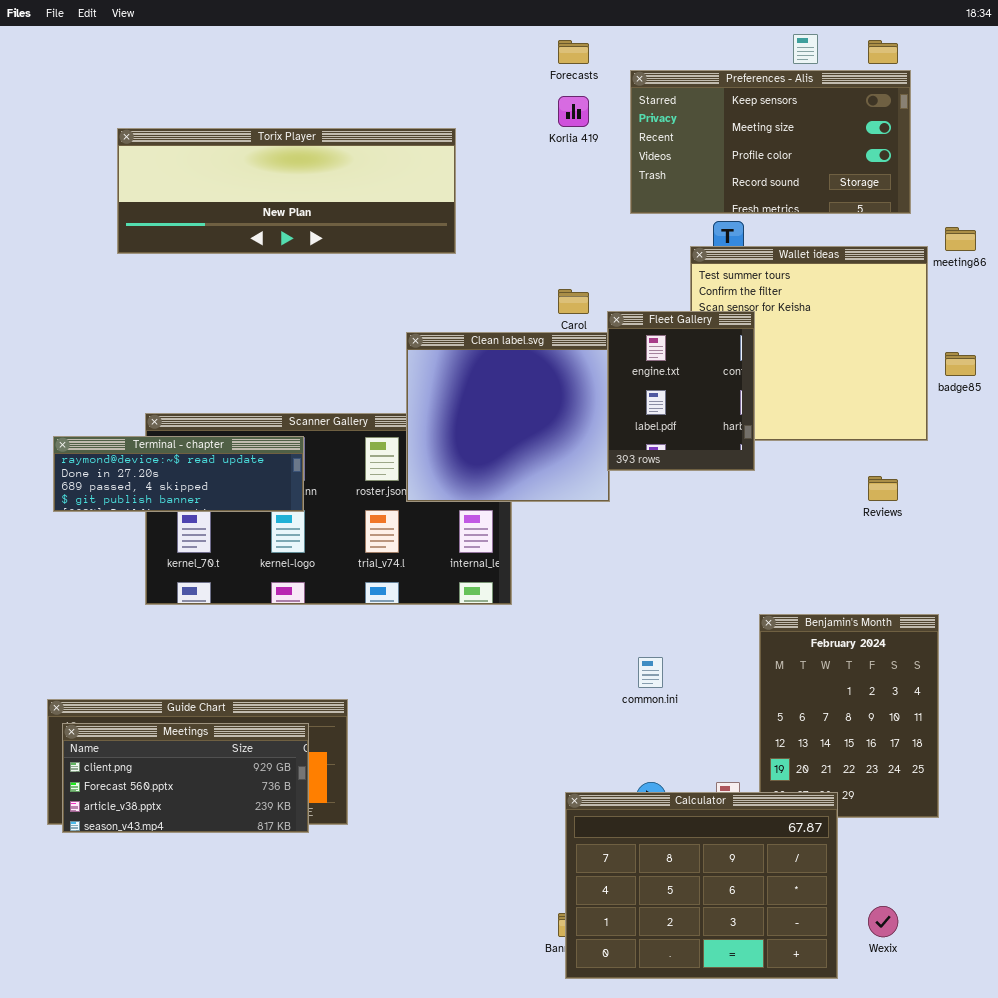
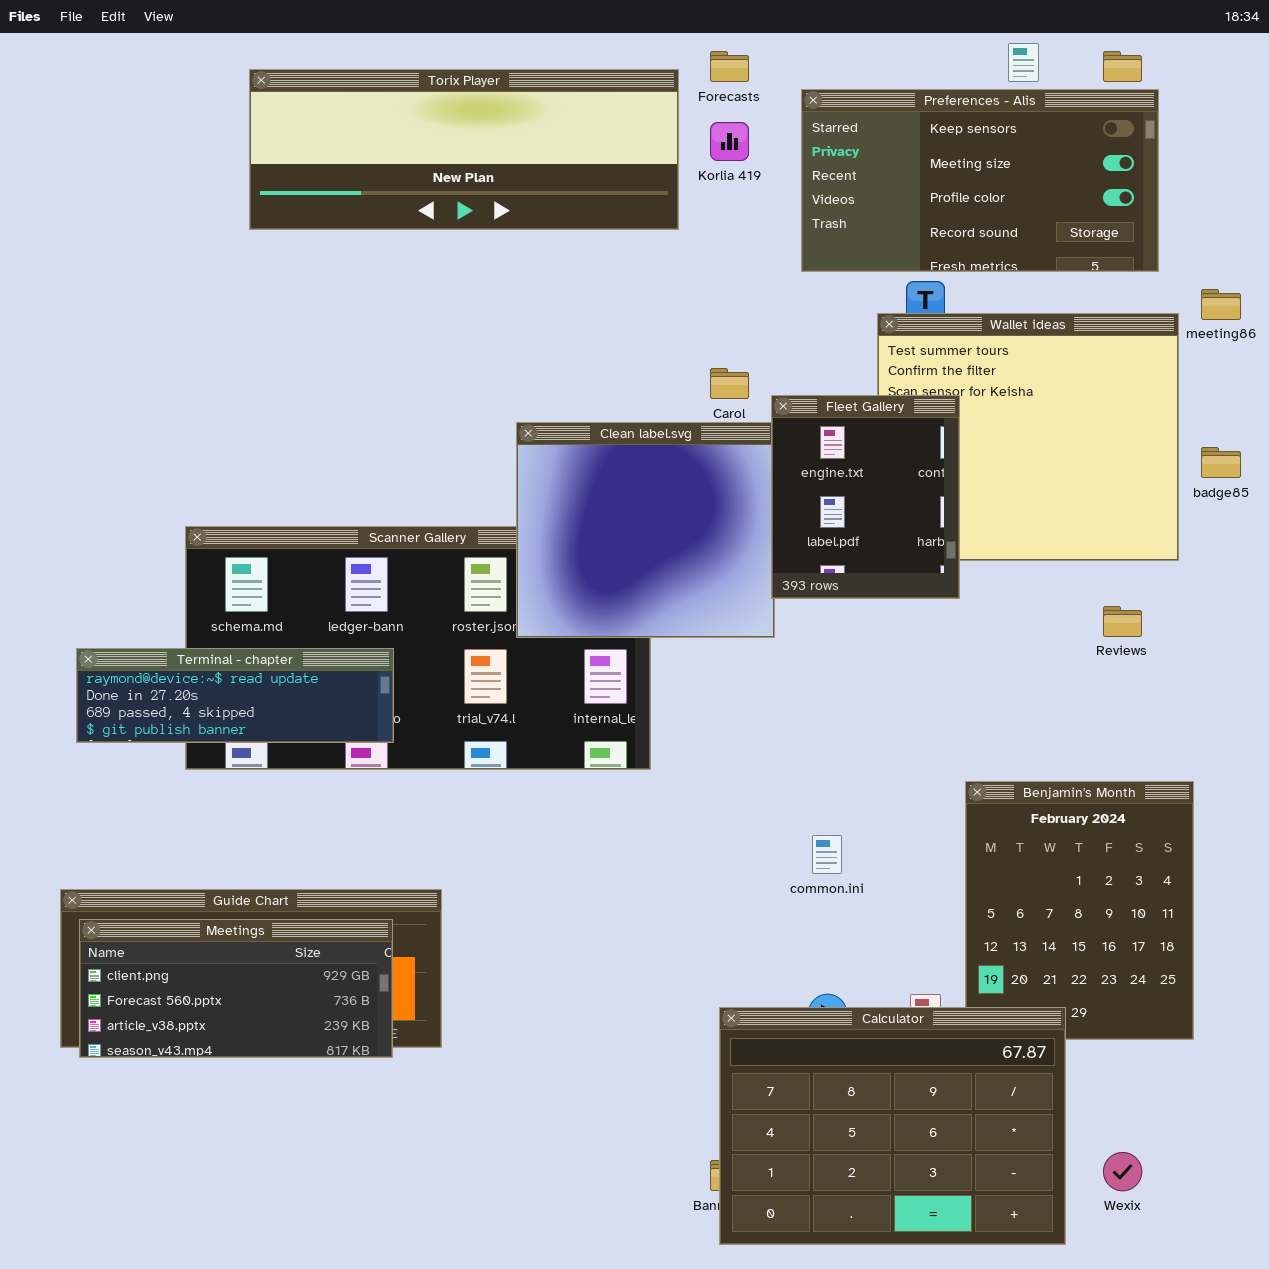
Torix Player: [117,128,456,254] -> [249,69,679,230], moved
Terminal - chapter: [53,436,304,512] -> [76,648,394,743], moved

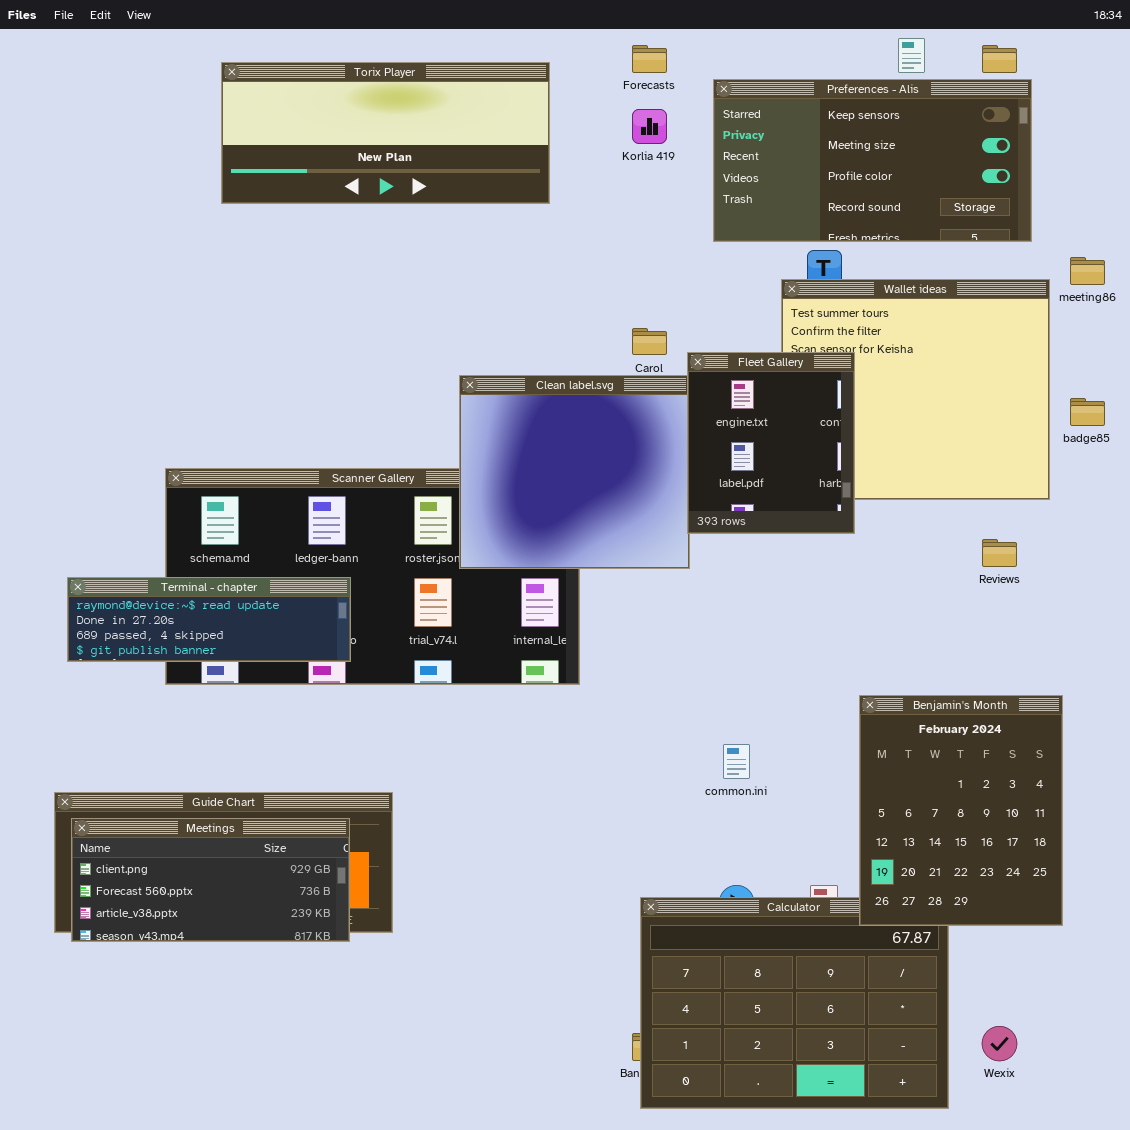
Torix Player: [249,69,679,230] -> [221,62,550,204], resized
Benjamin's Month: [965,781,1194,1040] -> [859,695,1063,926], raised

